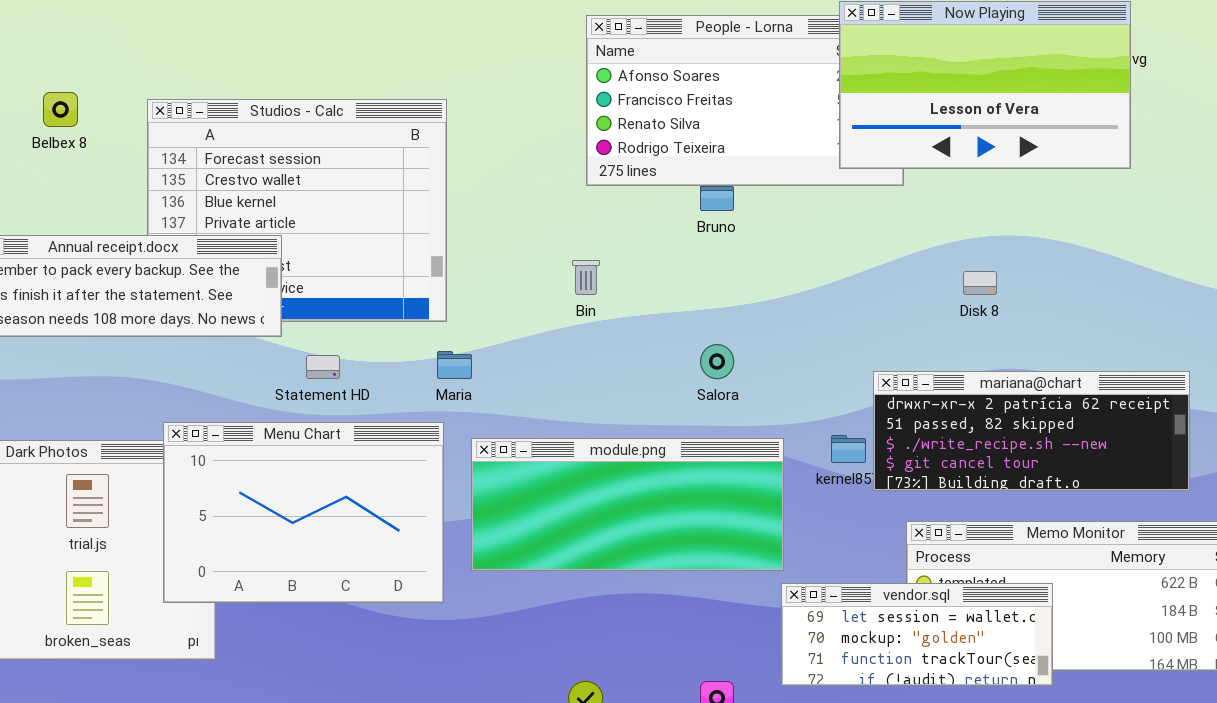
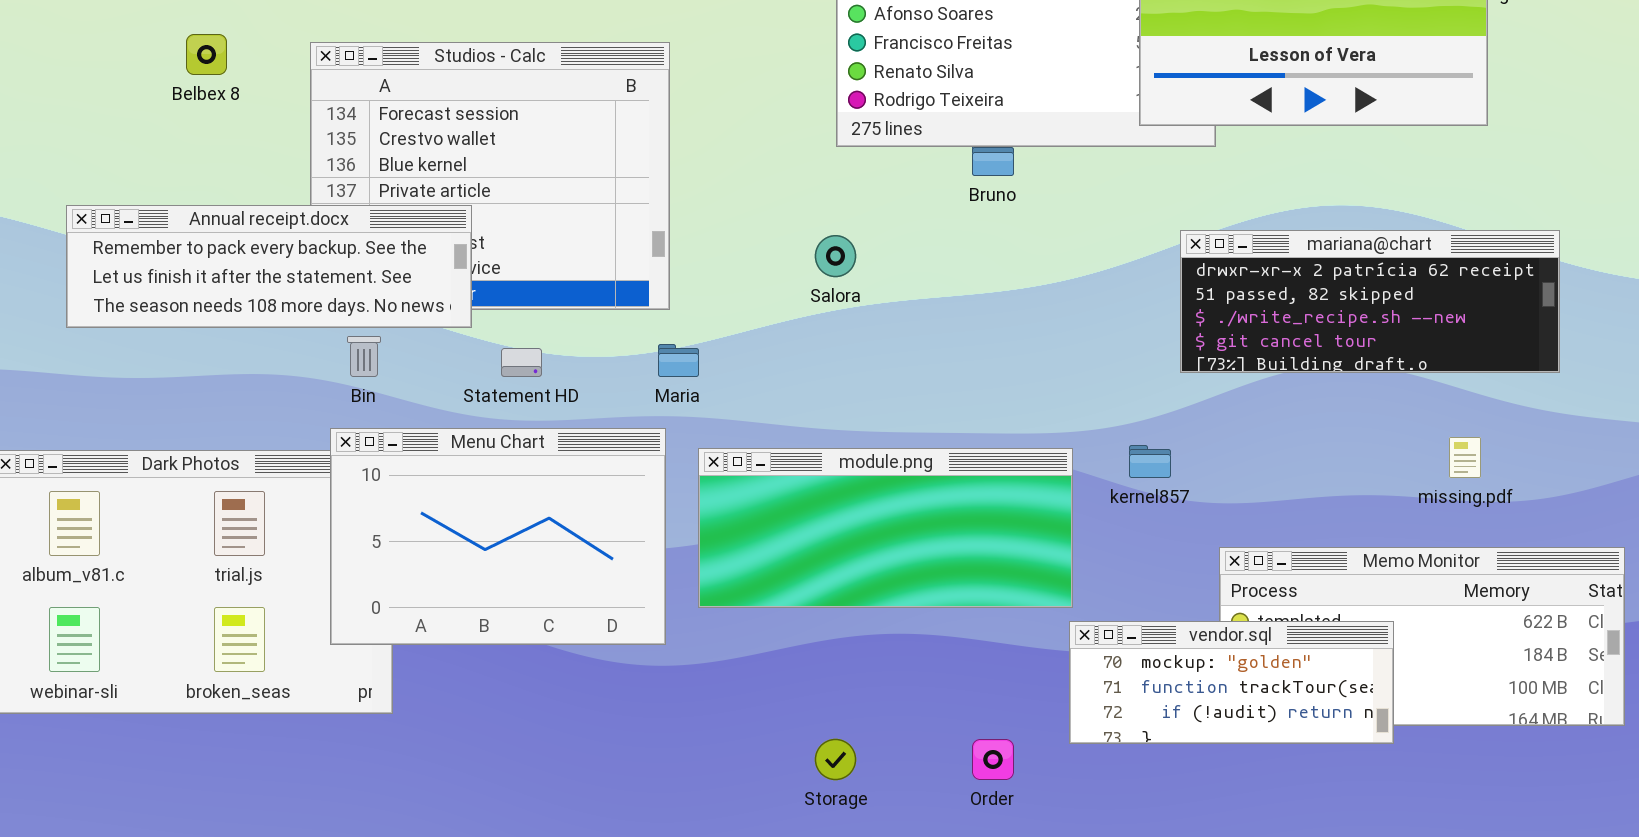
Bin: [572,260,600,295] -> [347,336,381,377], moved
Salora: [700,344,734,379] -> [815,235,856,277], moved
mariana@chart: [873,371,1190,491] -> [1180,230,1560,373], moved
vendor.sql: [781,583,1053,686] -> [1069,621,1394,744], scrolled down 1 row

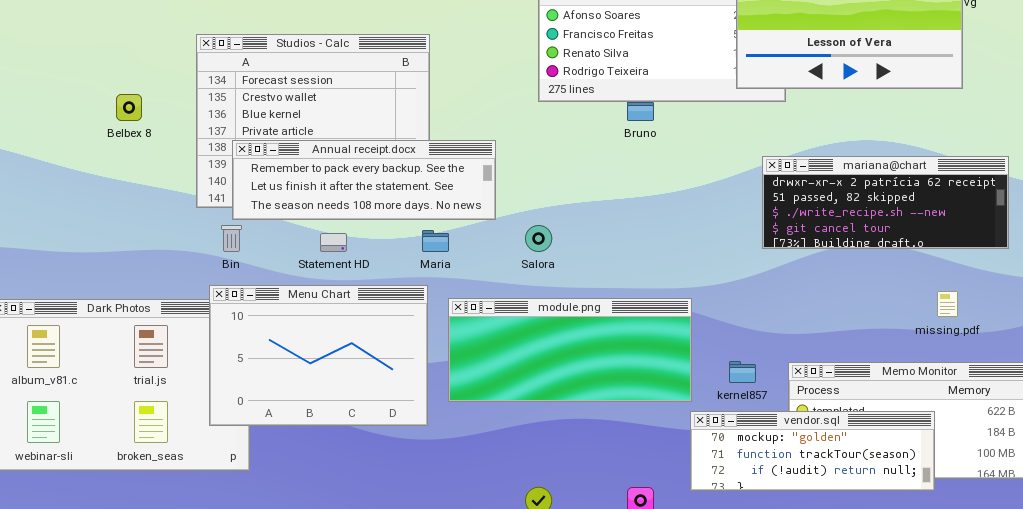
Belbex 8: [186,34,227,75] -> [116,94,142,121], moved
Annual receipt.docx: [66,205,472,328] -> [232,140,496,220], moved
Salora: [815,235,856,277] -> [525,225,552,252], moved
kernel857: [1129,445,1171,478] -> [729,361,756,383], moved
vendor.sql: [1069,621,1394,744] -> [690,411,935,491], resized

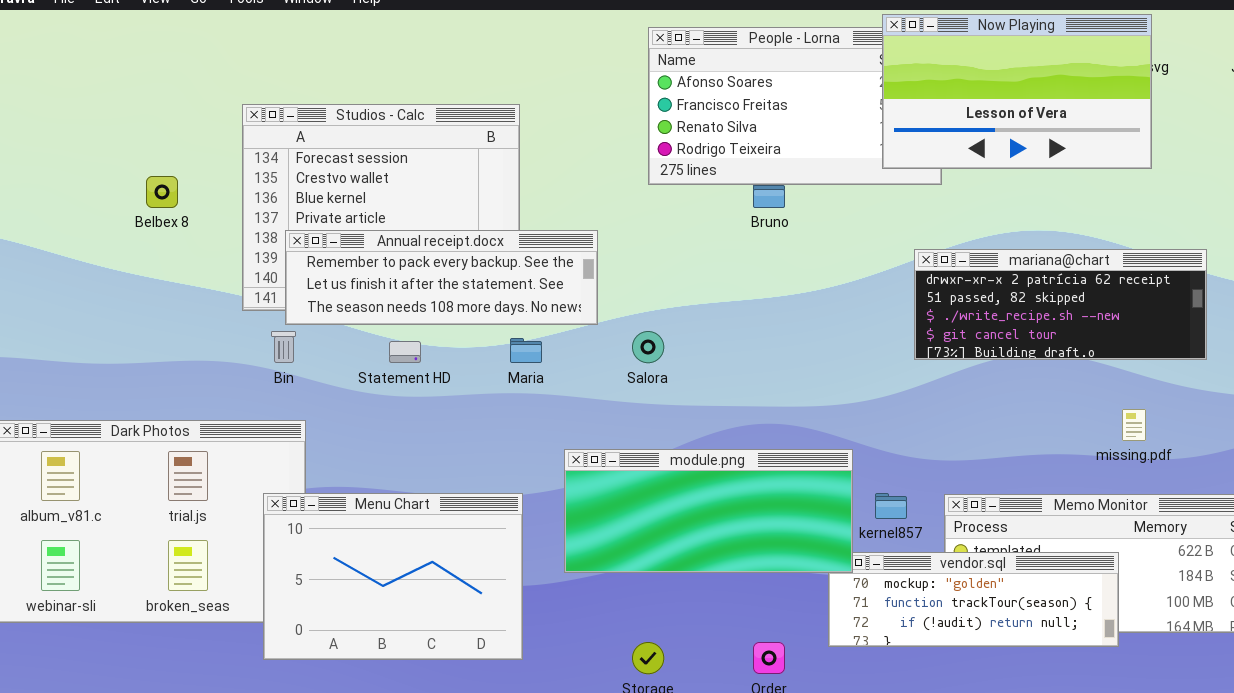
Menu Chart: [209,285,428,426] -> [263,493,523,660], moved
module.png: [448,298,692,402] -> [564,449,853,573], moved

